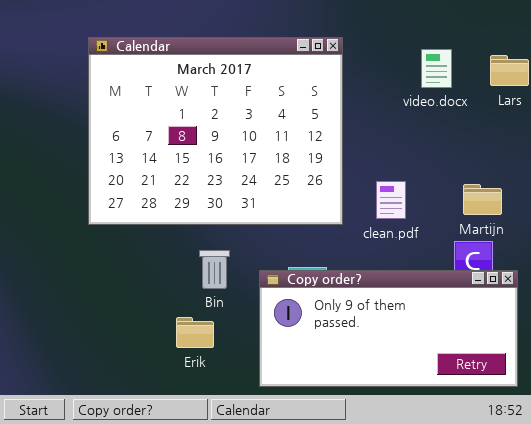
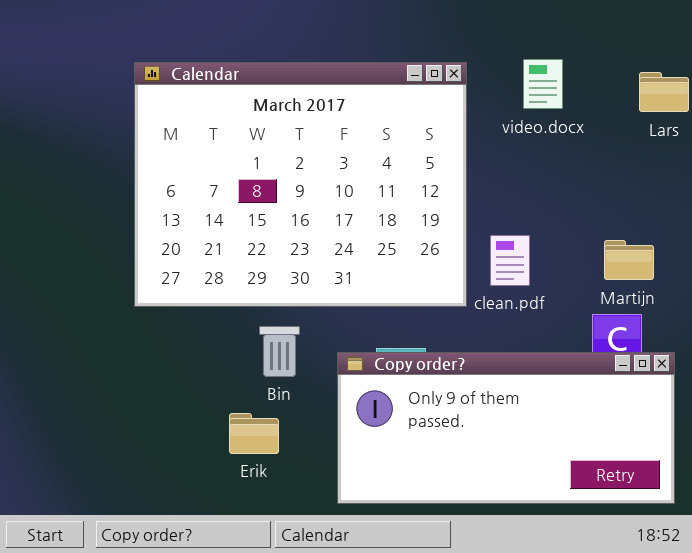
Calendar: [88,37,343,225] -> [134,62,467,307], moved
video.docx: [421,49,452,88] -> [523,59,563,109], moved

